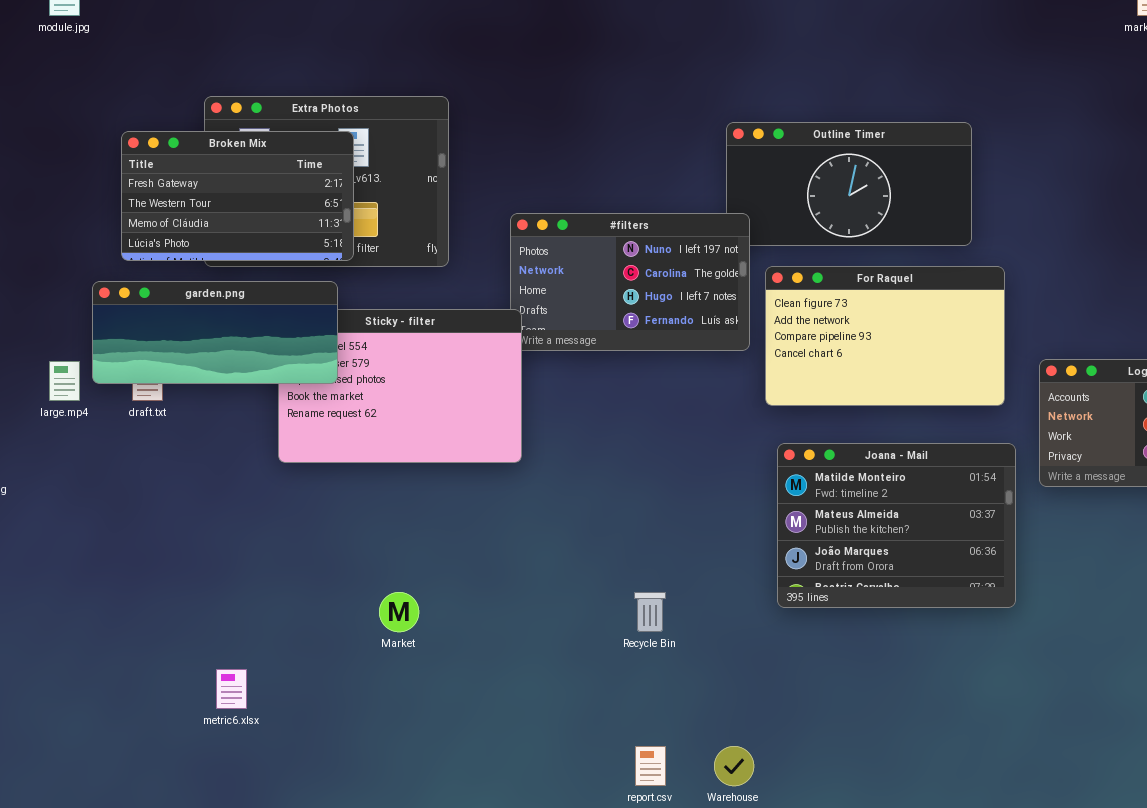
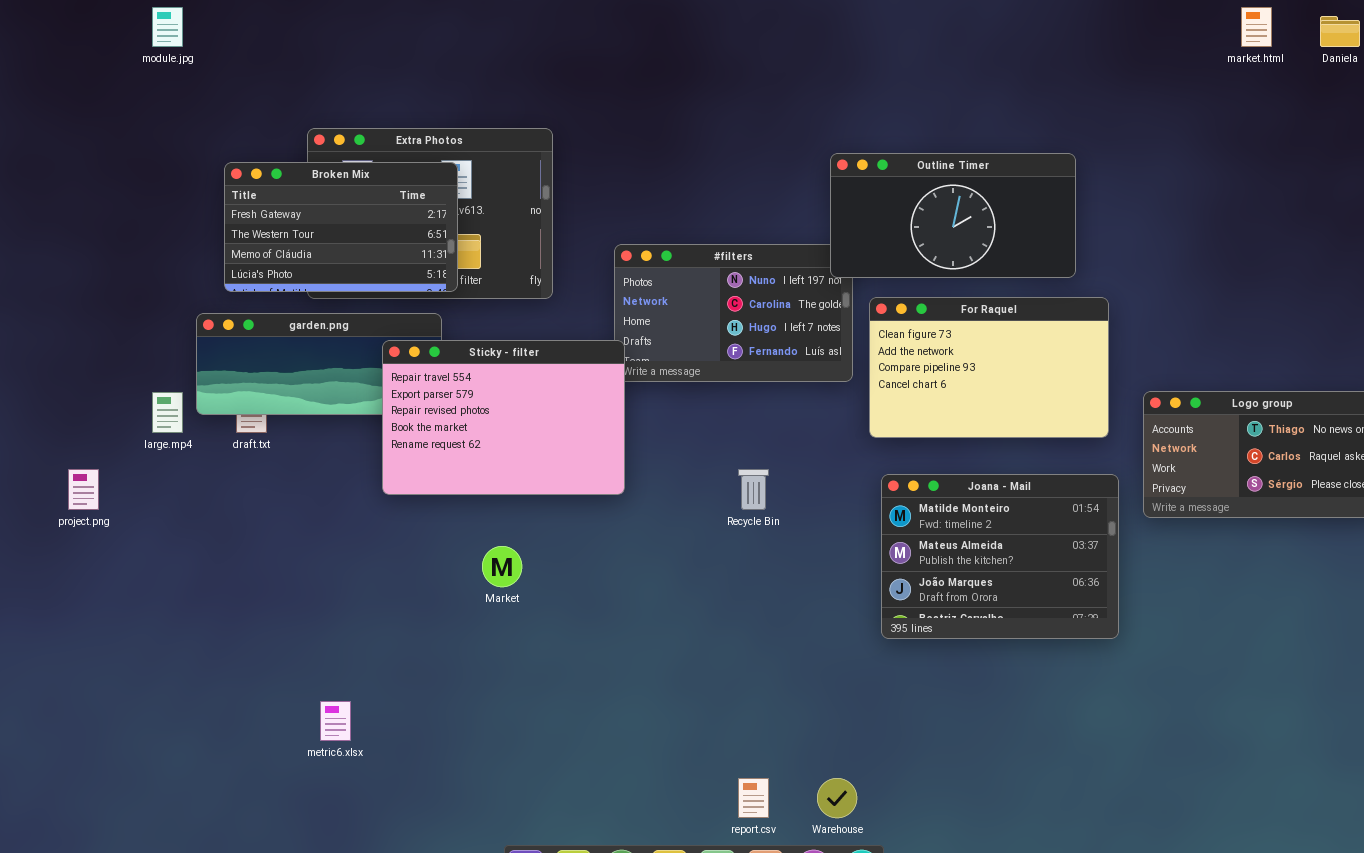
Outline Timer: [726,122,972,246] -> [830,153,1076,278], raised
Sticky - filter: [278,309,522,463] -> [382,340,625,495], raised
Market: [379,592,419,632] -> [482,546,522,587], moved
Recycle Bin: [634,592,666,632] -> [738,469,769,510], moved

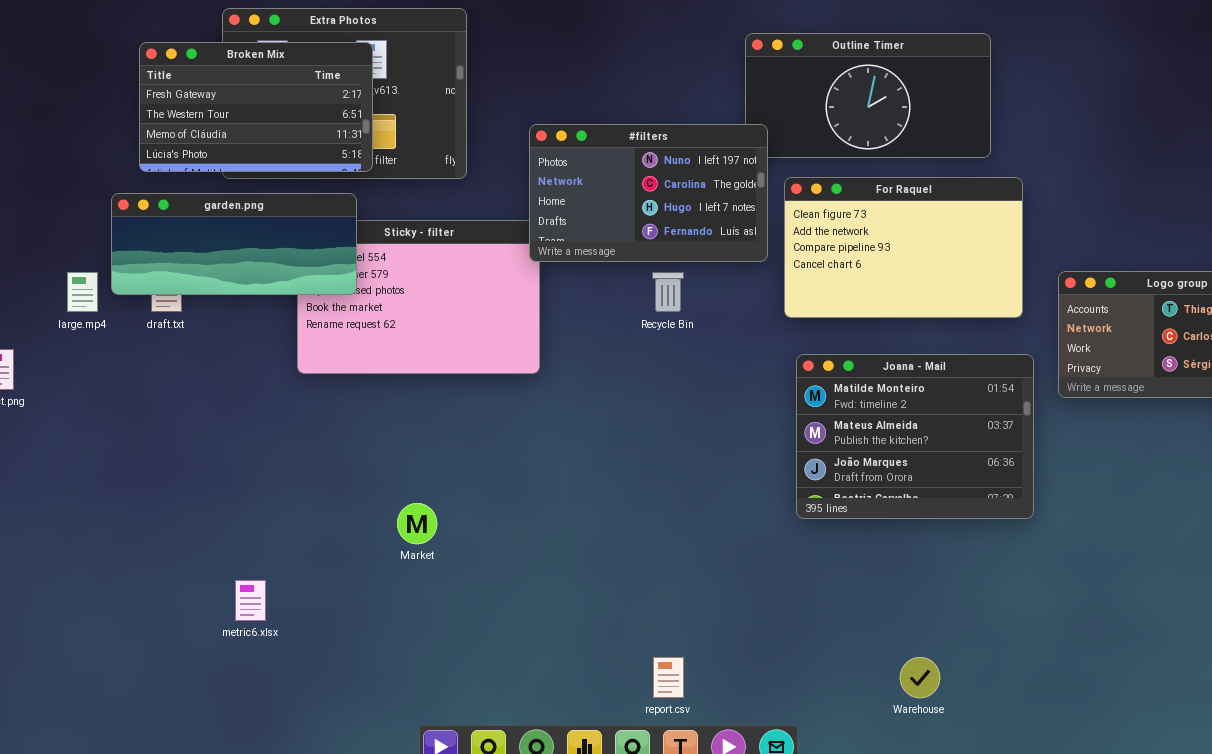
#filters: [614,244,853,382] -> [529,124,768,262], raised
garden.png: [196,313,442,415] -> [111,193,357,295], raised
Recycle Bin: [738,469,769,510] -> [652,272,684,312], moved
Market: [482,546,522,587] -> [397,503,437,544], moved
Warehouse: [817,778,857,818] -> [900,657,940,698], moved

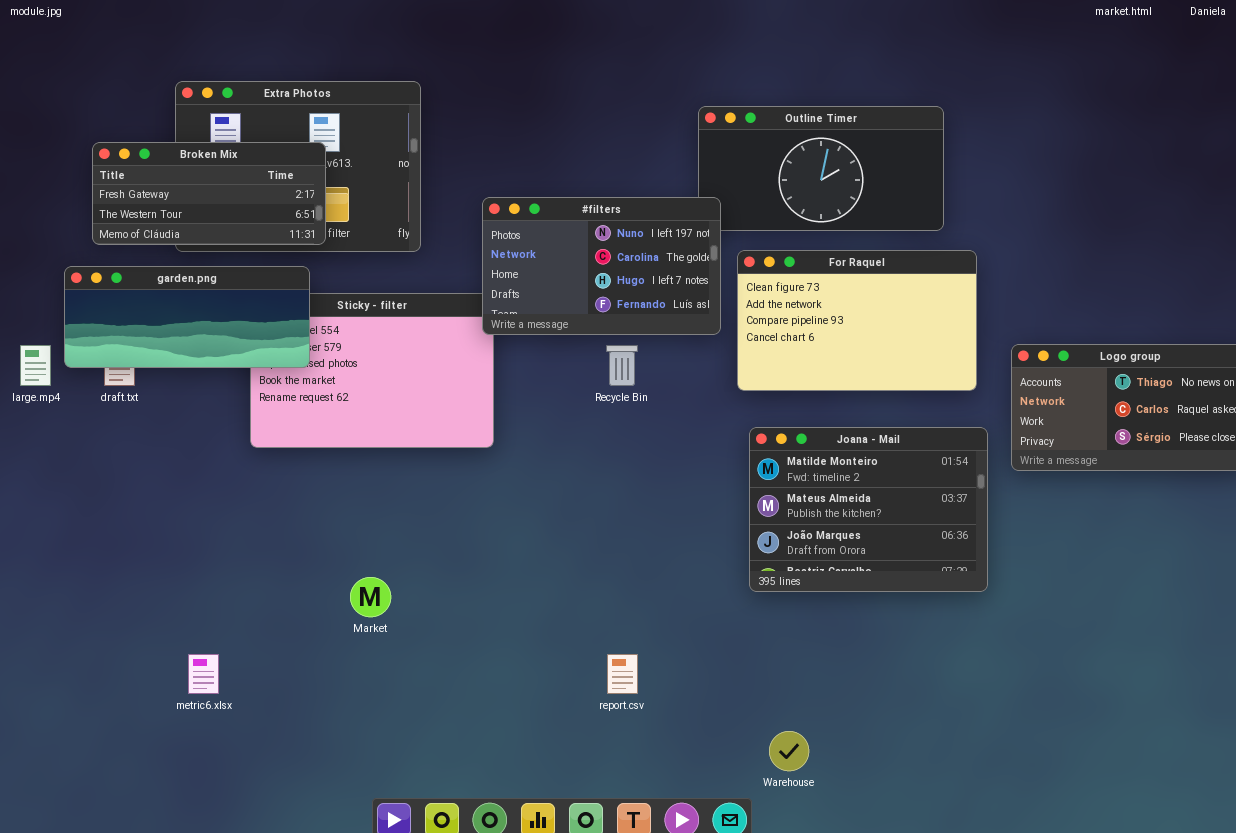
Broken Mix: [139,42,373,172] -> [92,142,326,245], resized
report.csv: [653,657,684,698] -> [607,654,638,694], moved
Warehouse: [900,657,940,698] -> [769,731,809,771], moved

